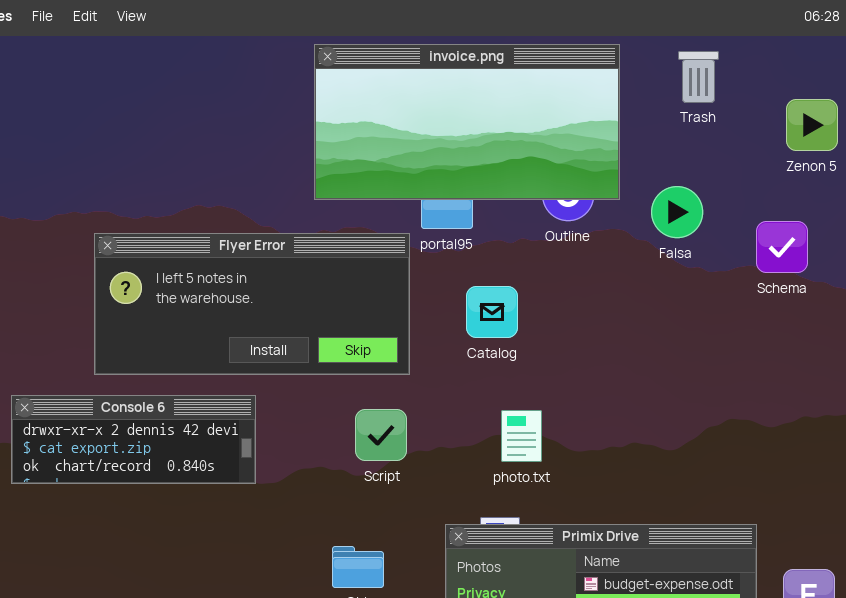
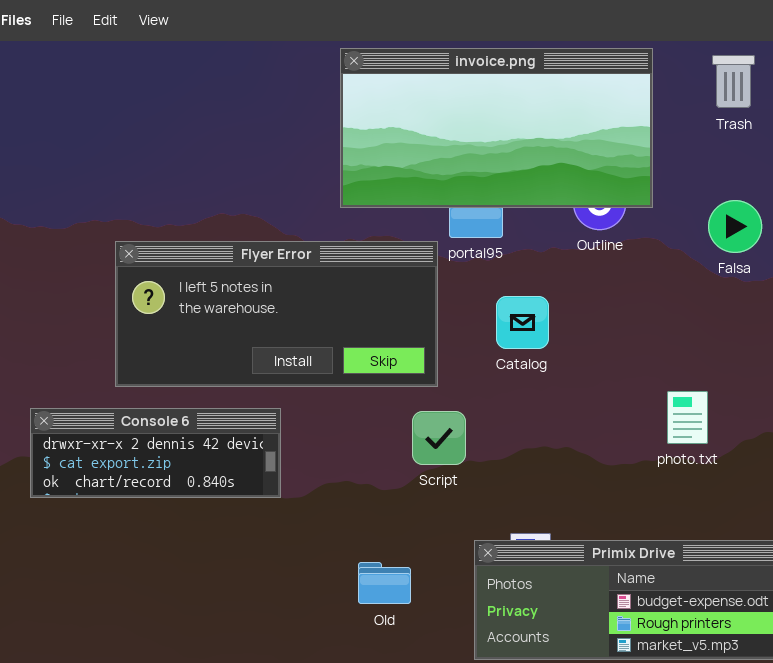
Falsa: [651,186,703,238] -> [708,200,762,253], moved
Script: [355,409,407,461] -> [412,411,466,465], moved
photo.txt: [501,410,542,462] -> [667,391,708,444], moved

